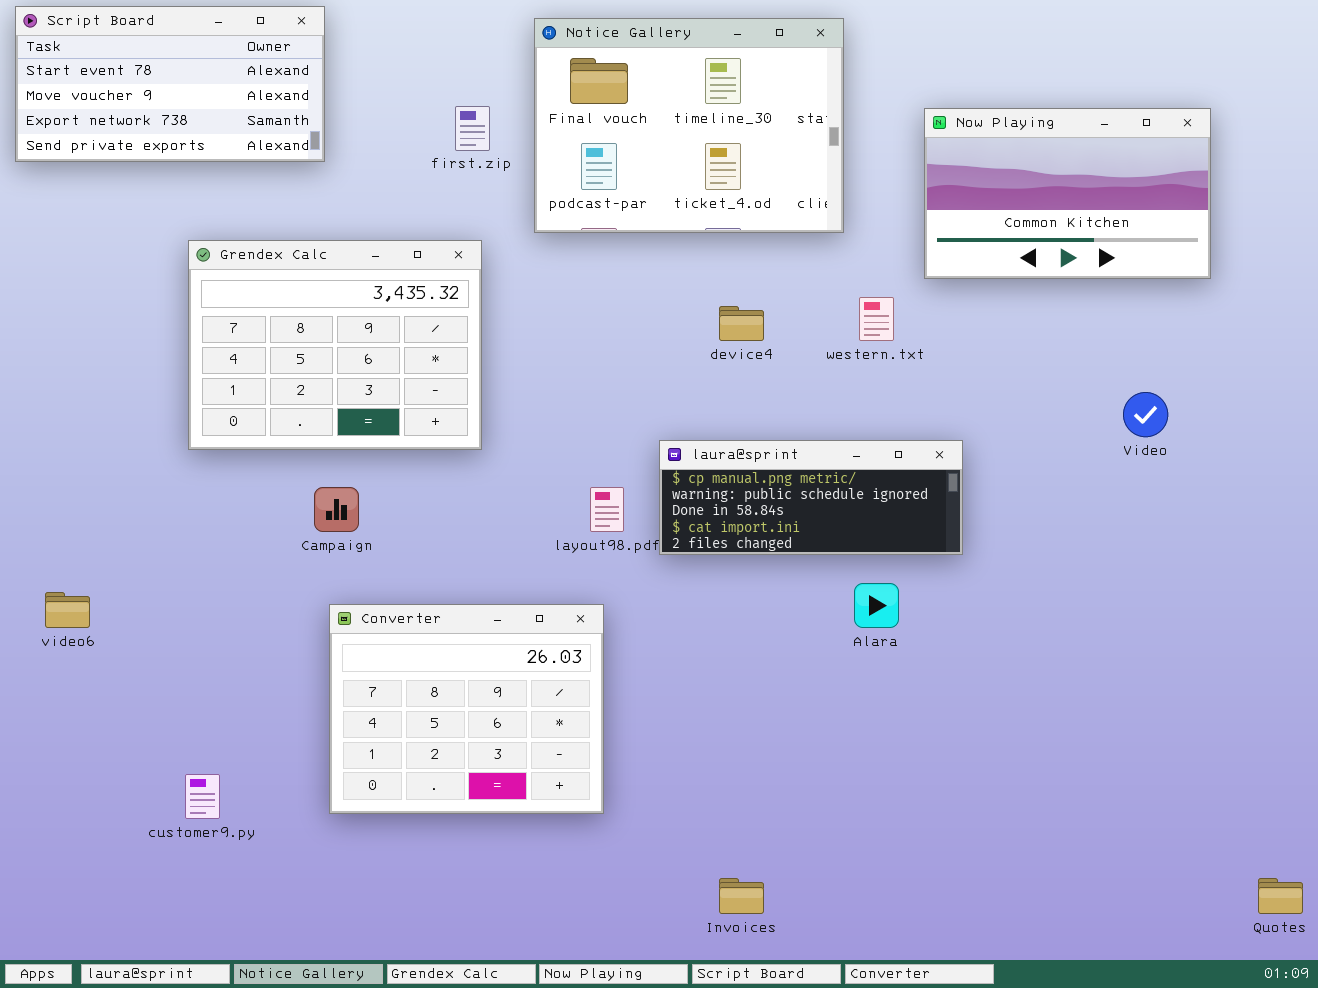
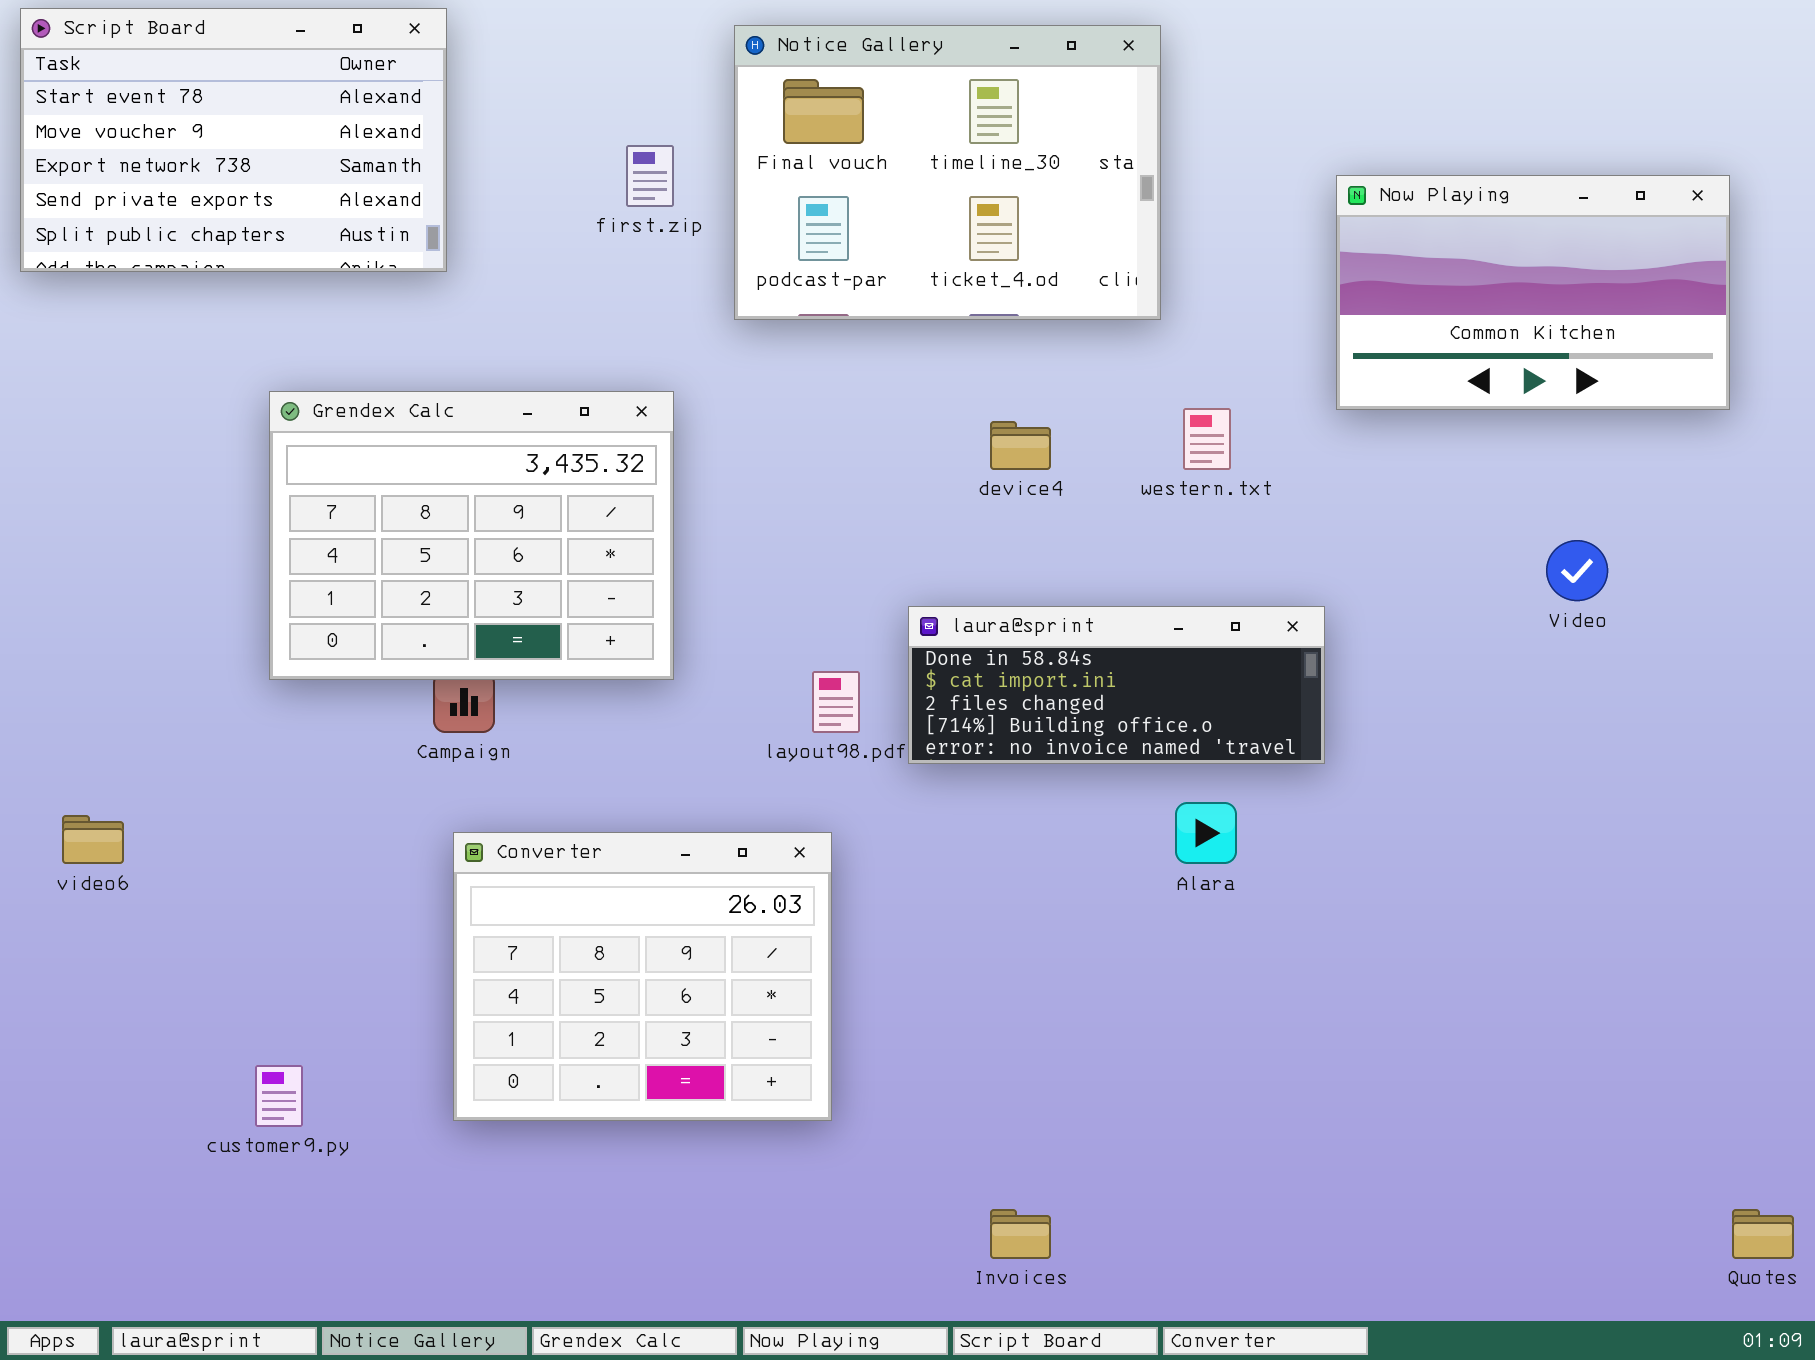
Script Board: [15,6,325,162] -> [20,8,447,272], resized
Now Playing: [924,108,1211,279] -> [1336,175,1730,410], moved
Grendex Calc: [188,240,482,450] -> [269,391,674,680], moved
laura@sprint: [659,440,963,555] -> [908,606,1325,764], scrolled down 2 rows

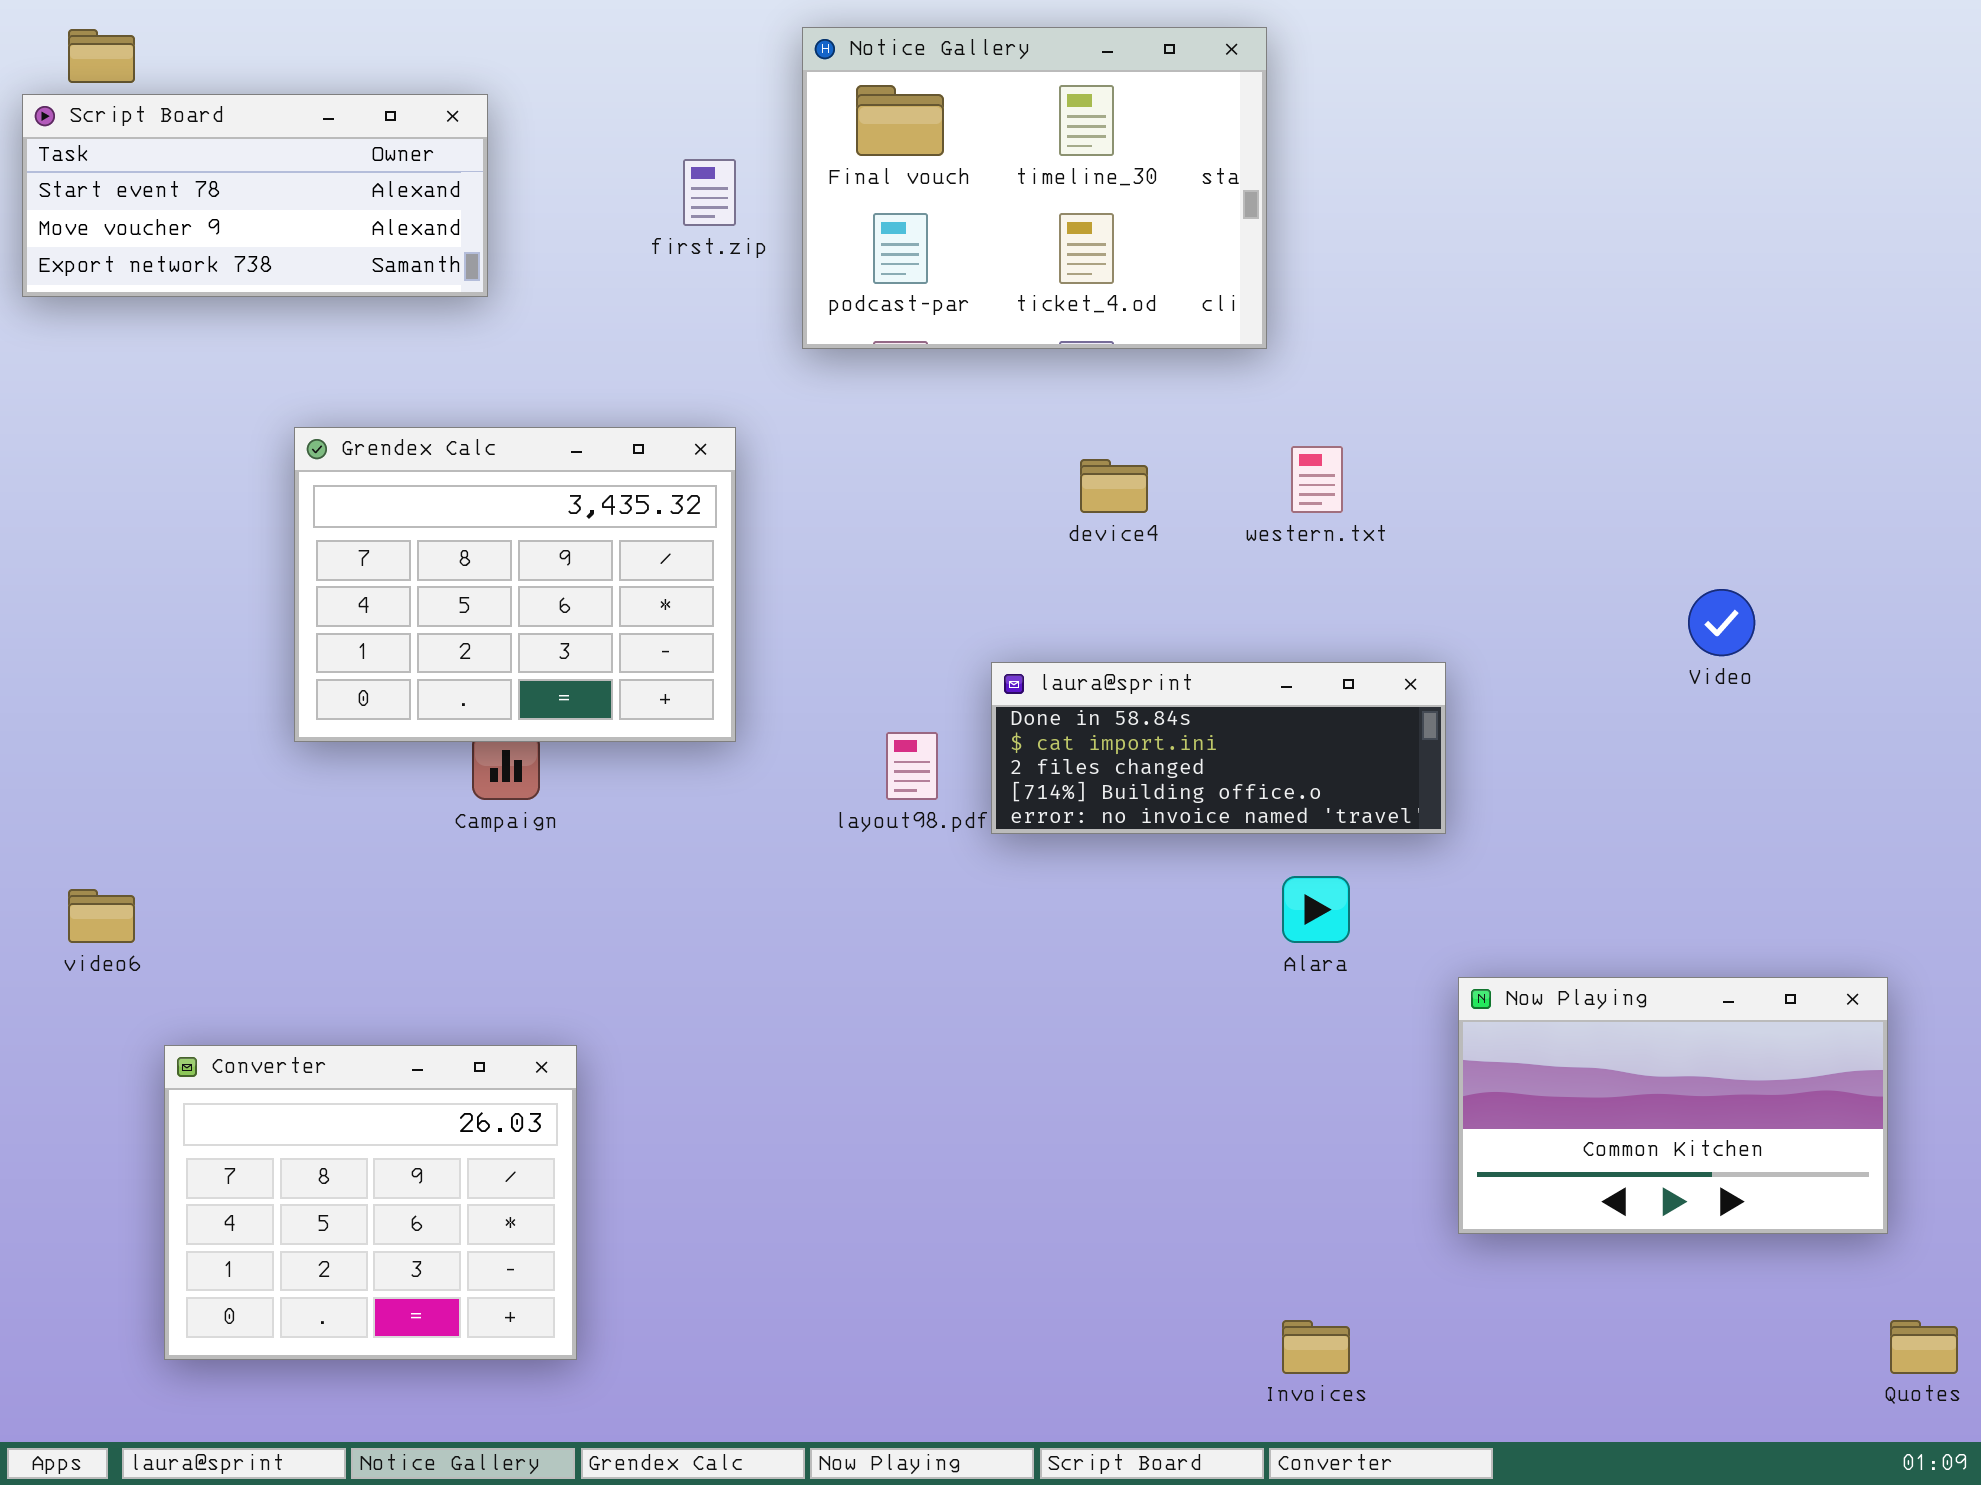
Script Board: [20,8,447,272] -> [22,94,488,297], resized
Now Playing: [1336,175,1730,410] -> [1458,977,1888,1234], moved
Converter: [453,832,832,1121] -> [164,1045,577,1360], moved
Invoices: [990,1209,1051,1259] -> [1282,1320,1350,1374], moved

